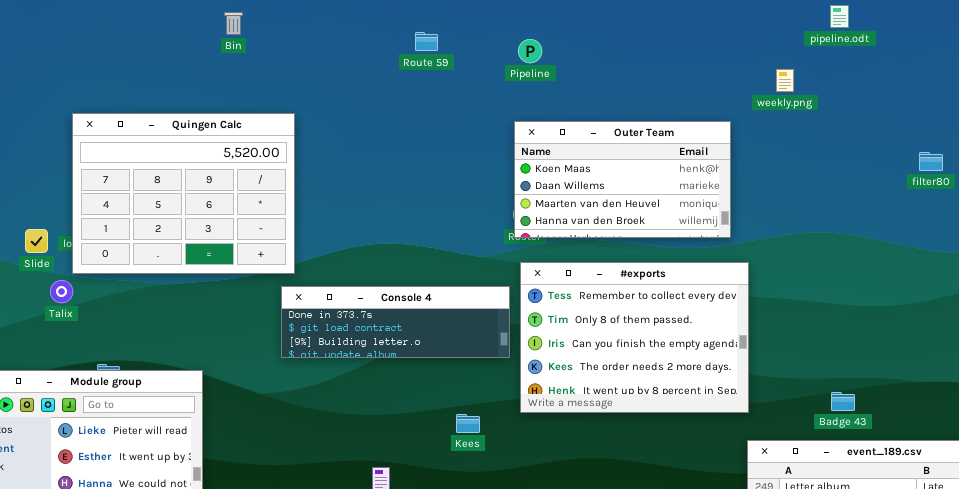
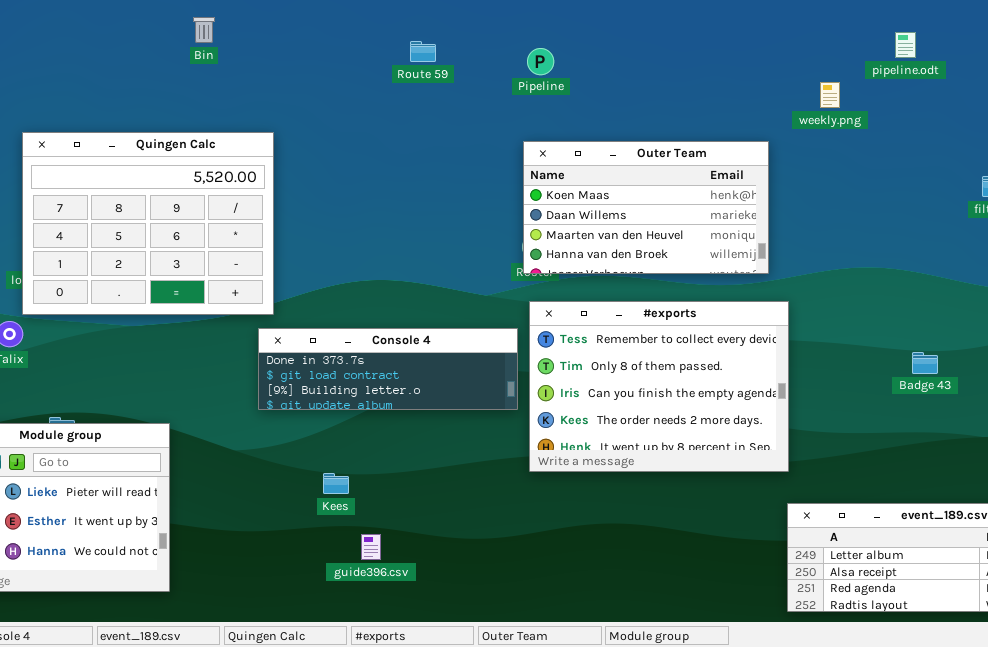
pipeline.odt: [830,5,849,28] -> [895,32,916,58], moved
Badge 43: [831,392,855,411] -> [912,352,938,374], moved
Kees: [456,414,480,433] -> [323,473,349,494], moved

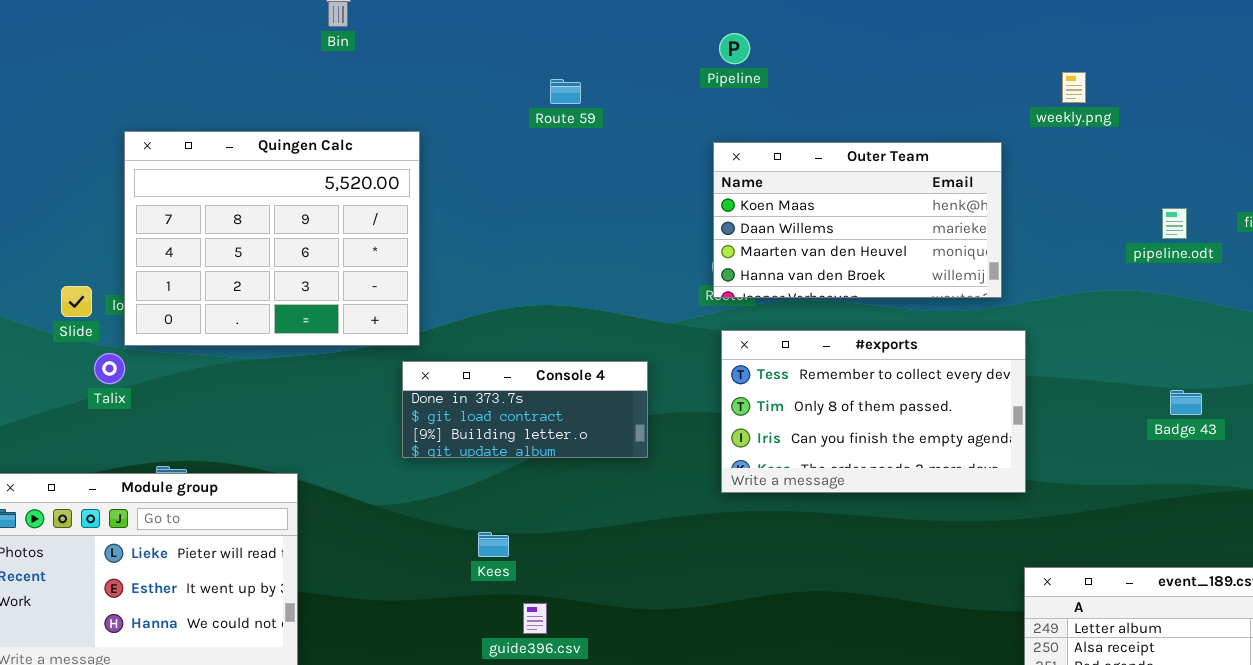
pipeline.odt: [895,32,916,58] -> [1162,208,1187,239], moved
Route 59: [410,41,436,62] -> [550,79,581,104], moved
#exports: [529,301,789,472] -> [721,330,1026,493], resized
Console 4: [258,328,518,410] -> [402,361,648,458], resized

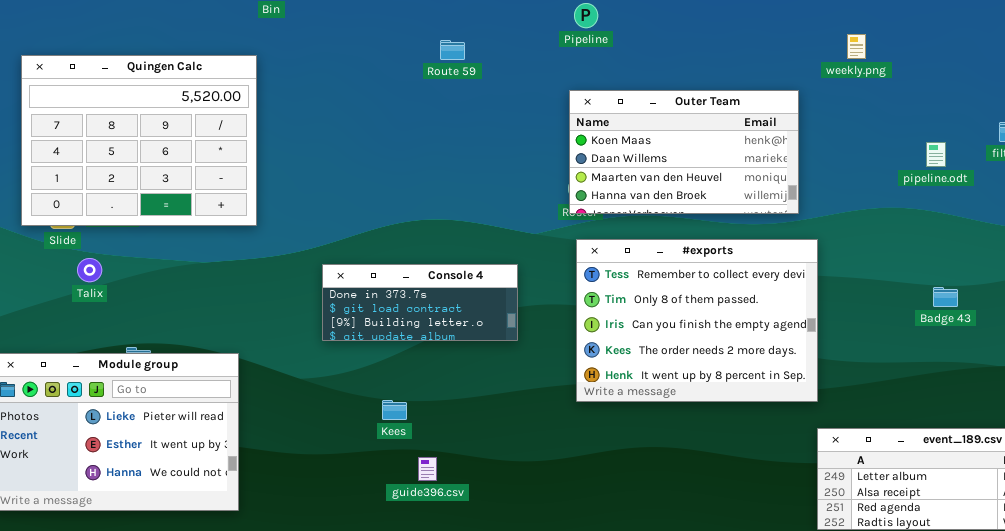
Quingen Calc: [124,131,420,346] -> [21,55,257,226], moved
#exports: [721,330,1026,493] -> [576,239,818,402], resized

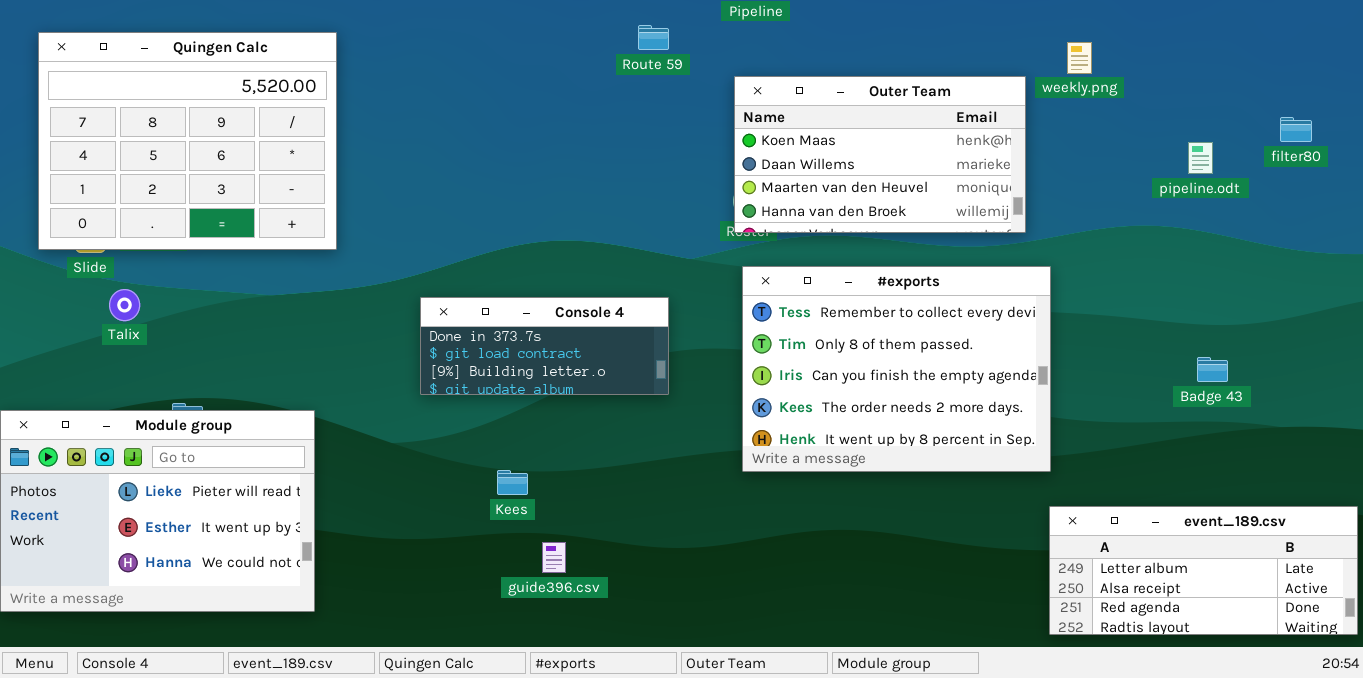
weekly.png: [847,34,866,59] -> [1067,42,1092,74], moved
Route 59: [440,40,465,60] -> [638,25,669,50], moved
Badge 43: [933,287,958,307] -> [1197,357,1228,382], moved

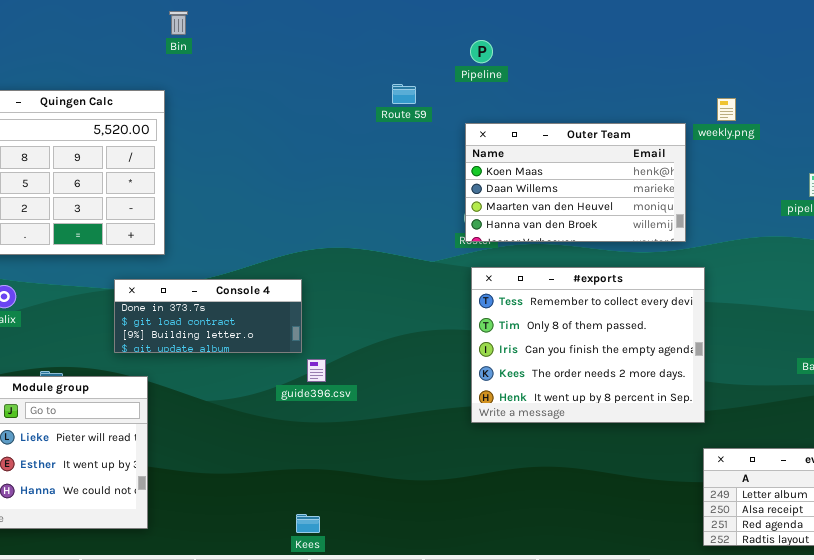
Console 4: [420,297,669,395] -> [114,279,302,353], moved
Kees: [497,470,528,495] -> [296,514,320,533], moved
guide396.csv: [542,542,566,573] -> [307,359,326,382], moved

